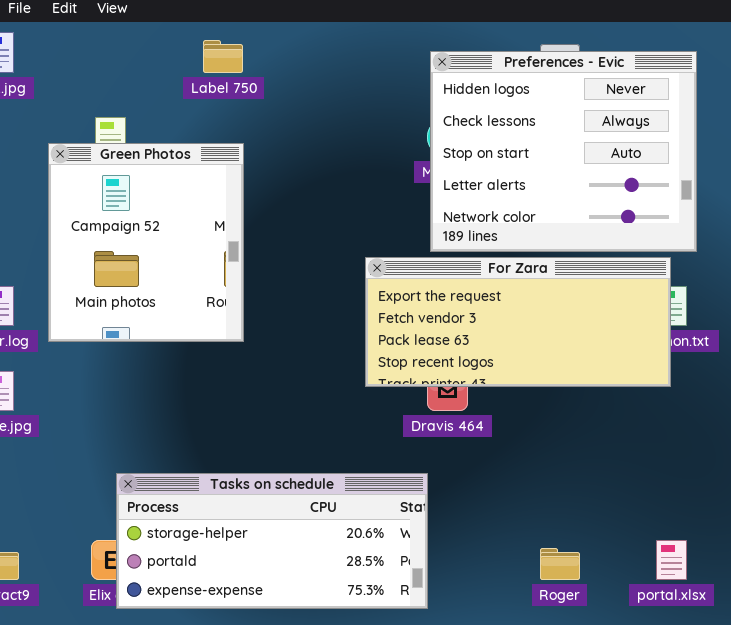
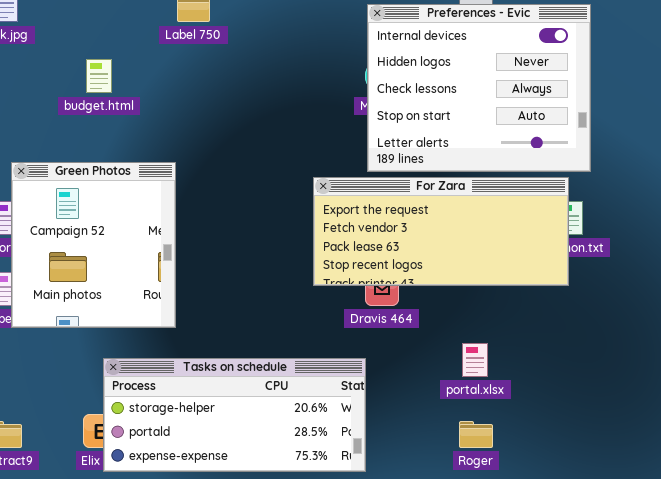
Preferences - Evic: [430,51,697,252] -> [367,4,591,172], scrolled up 1 row
Green Photos: [48,143,244,342] -> [11,162,176,328], moved
portal.xlsx: [656,540,687,580] -> [462,343,488,377], moved

